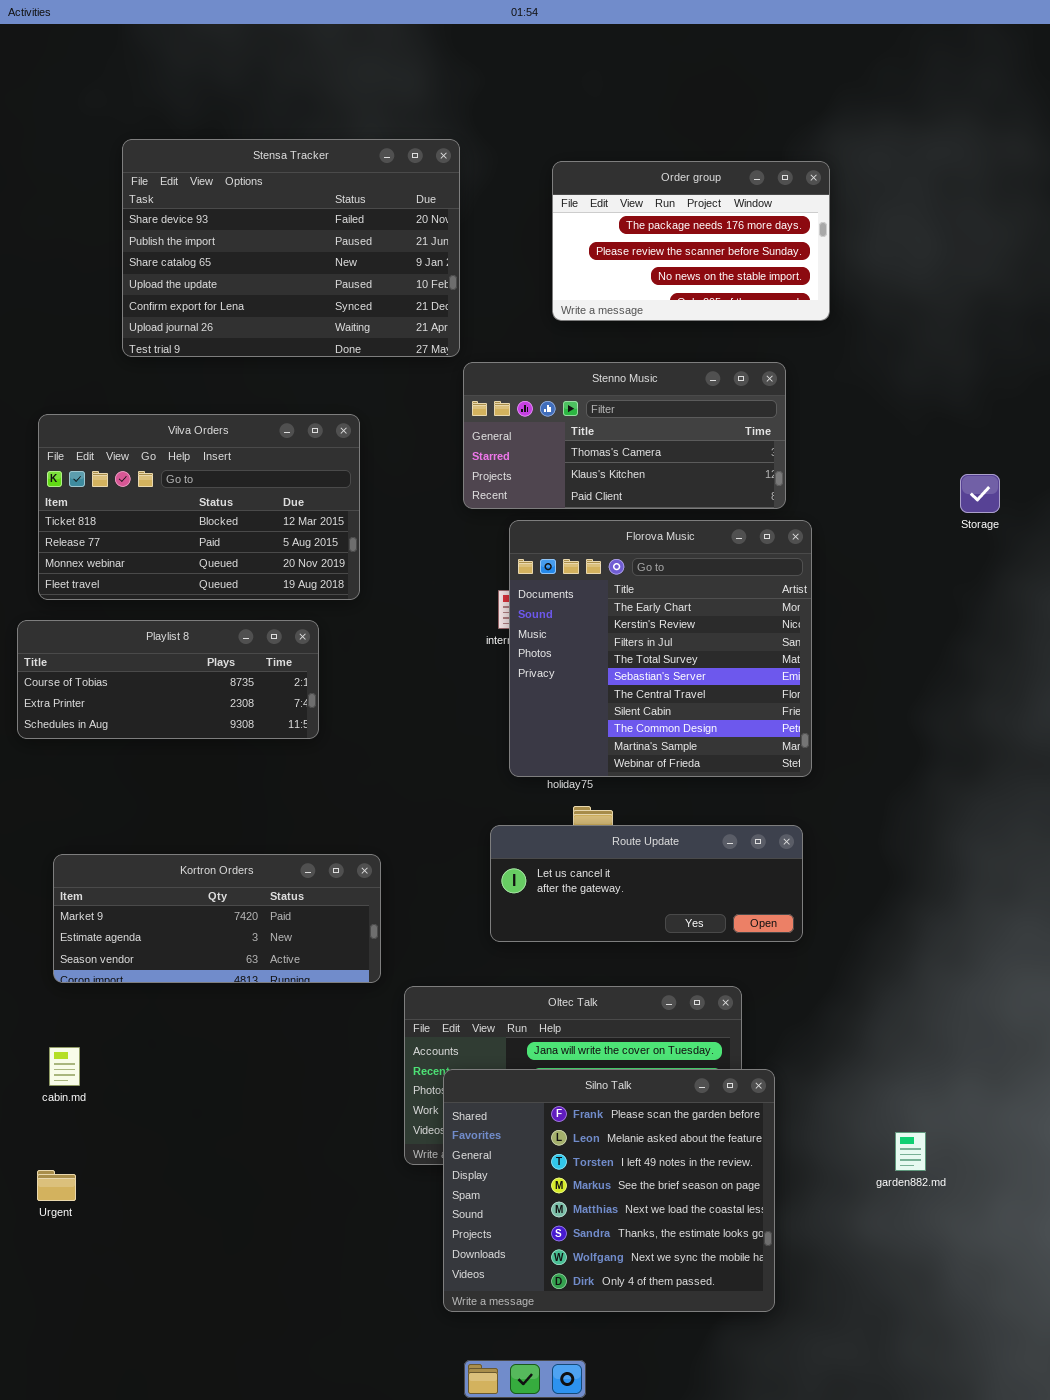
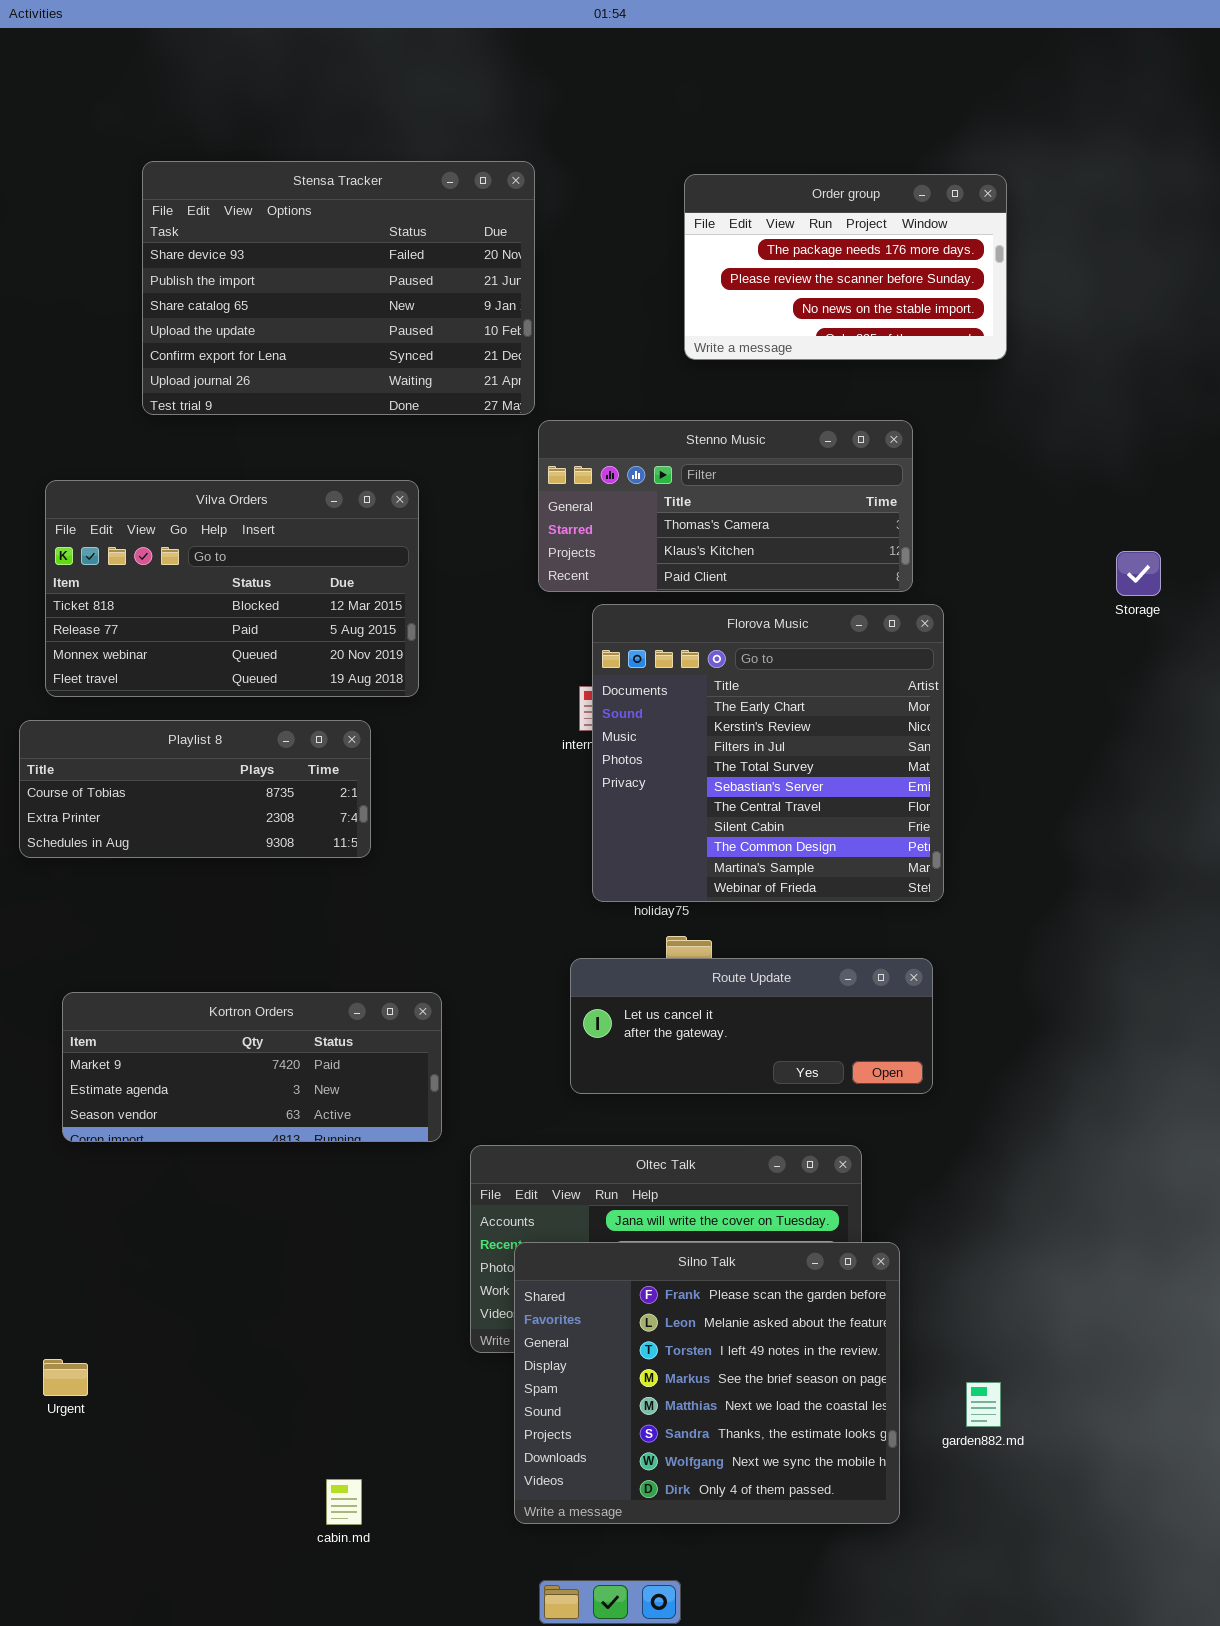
Order group: [552,161,830,321] -> [684,174,1007,360], moved
cabin.md: [49,1047,80,1086] -> [326,1479,362,1525], moved
garden882.md: [895,1132,926,1171] -> [966,1382,1001,1427], moved

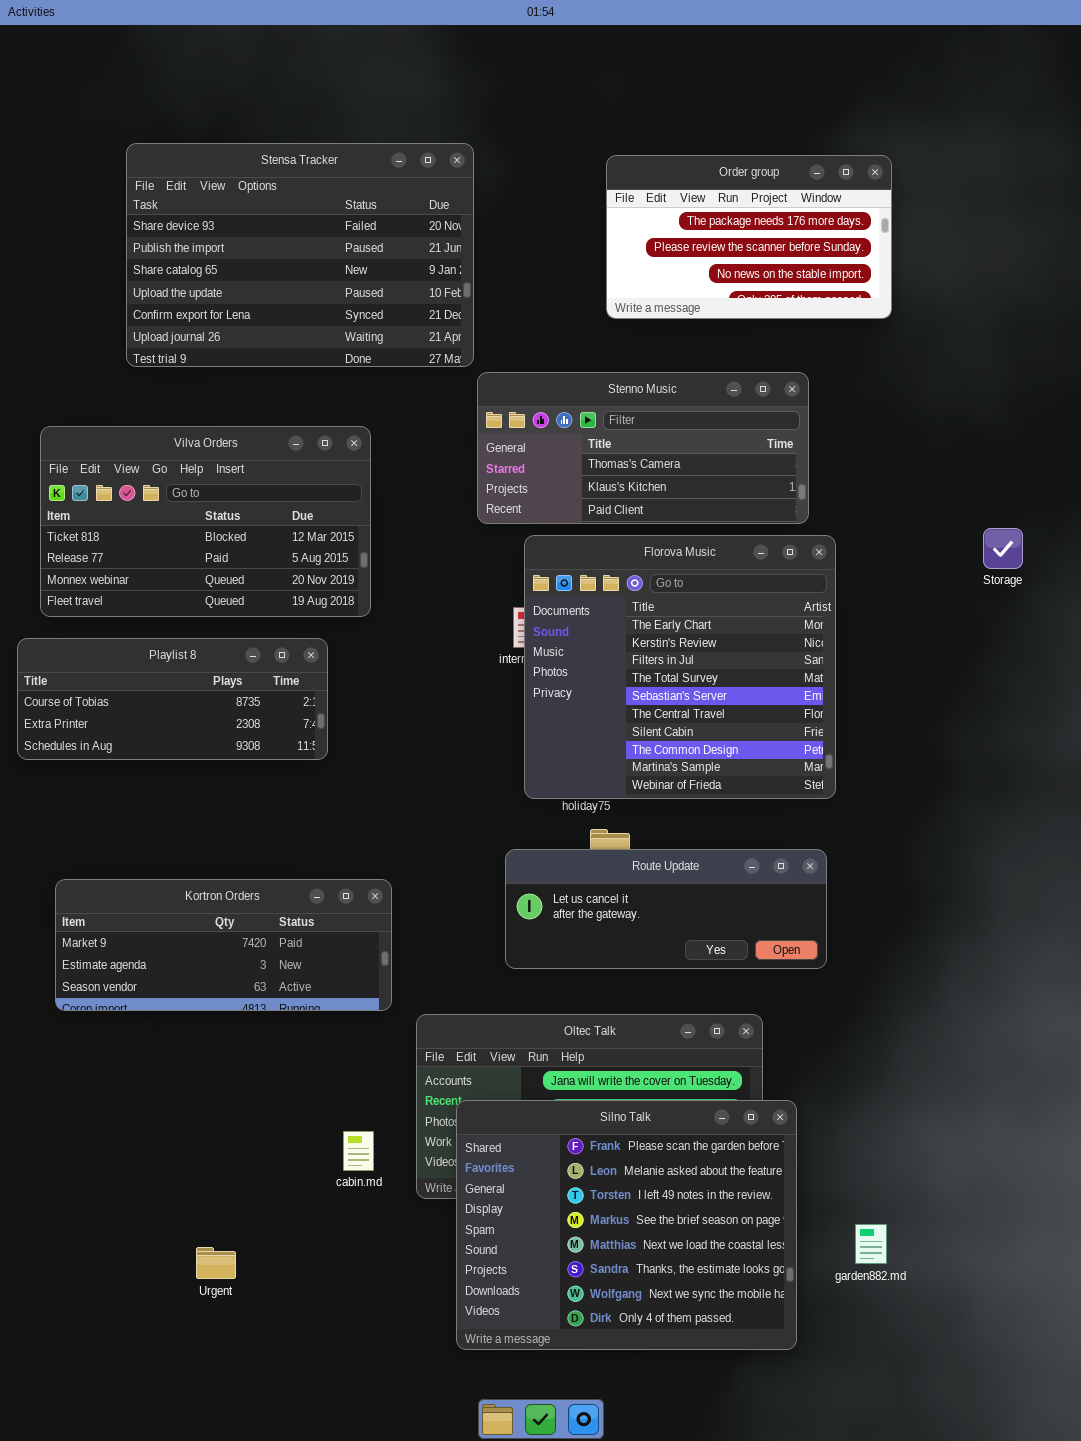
Storage: [1116,551,1161,596] -> [983,528,1023,569], moved
Urgent: [43,1359,88,1396] -> [196,1247,236,1279], moved
cabin.md: [326,1479,362,1525] -> [343,1131,374,1171], moved

